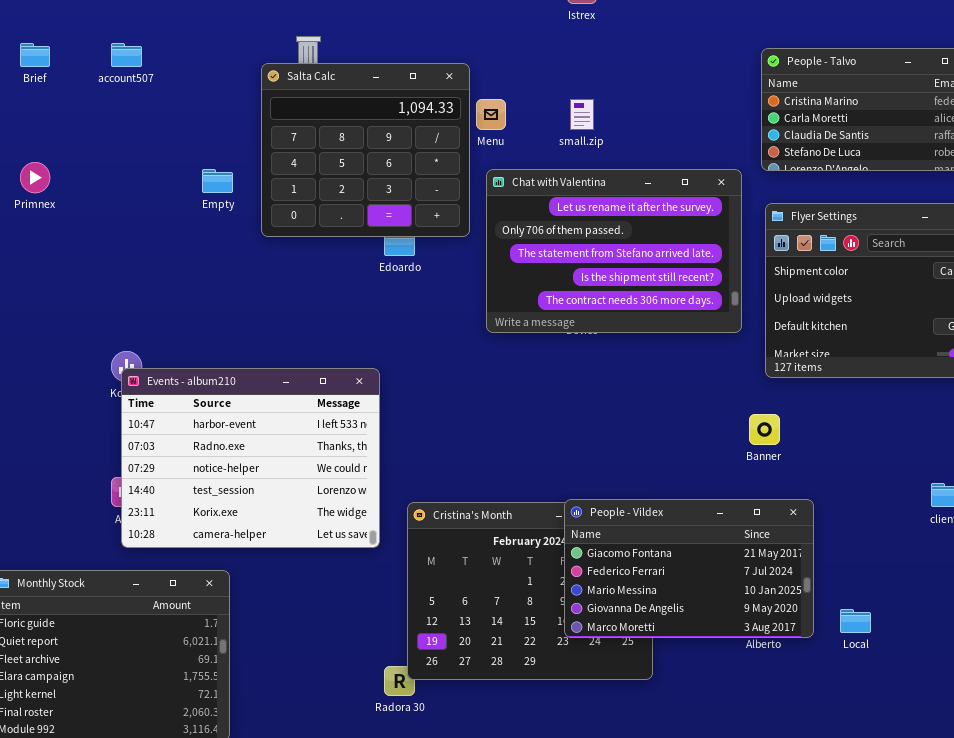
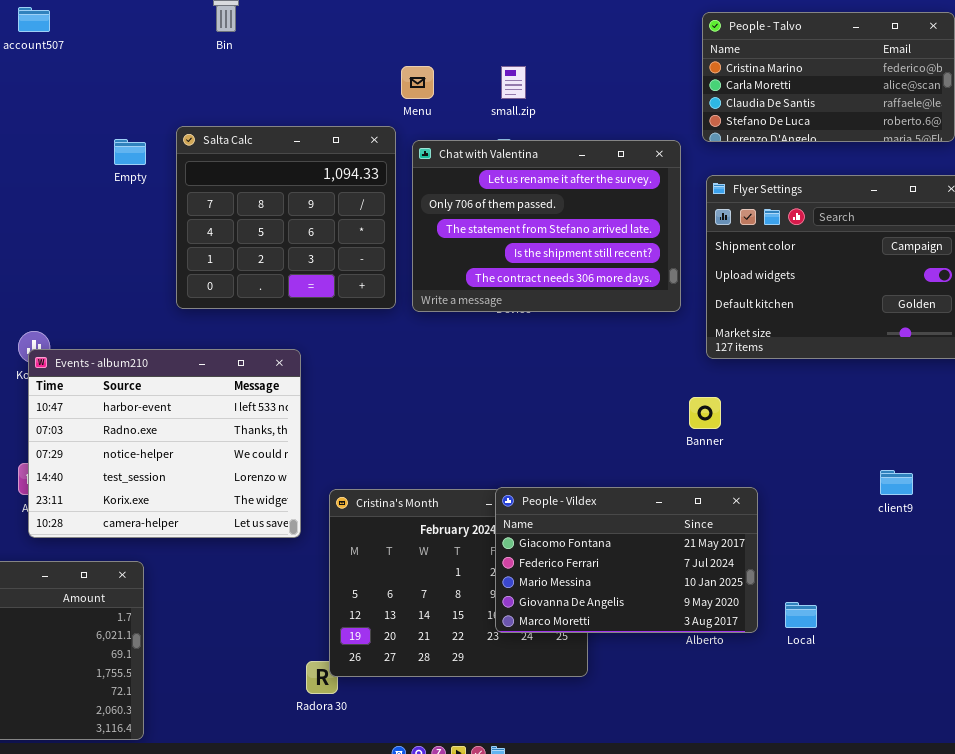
Salta Calc: [261,63,470,237] -> [176,126,396,309], moved

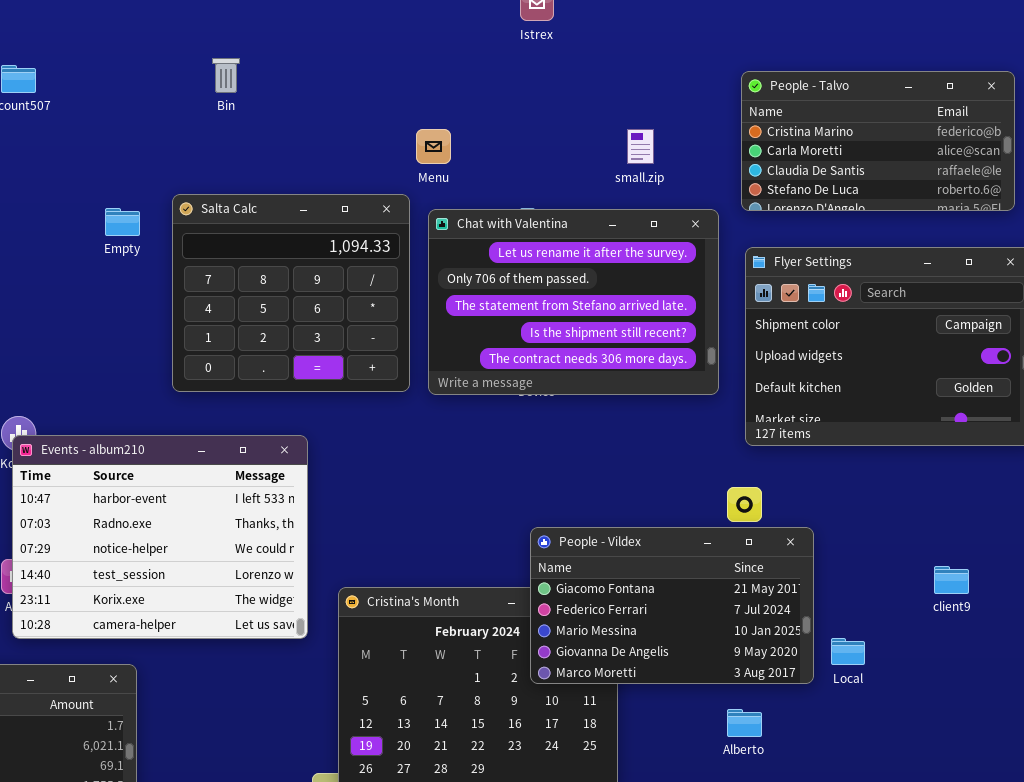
small.zip: [501,66,526,99] -> [627,129,654,164], moved
People - Vildex: [495,487,758,633] -> [530,527,814,684], moved
Local: [785,602,817,628] -> [831,638,865,665], moved

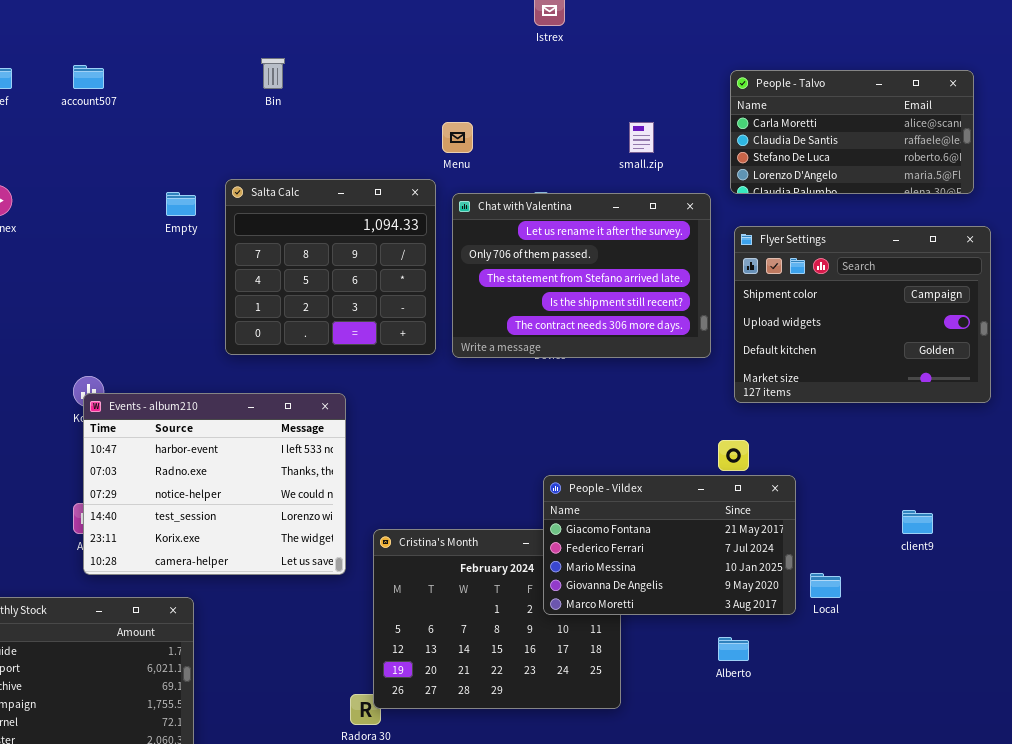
People - Talvo: [741,71,1015,211] -> [730,70,974,194], scrolled down 1 row

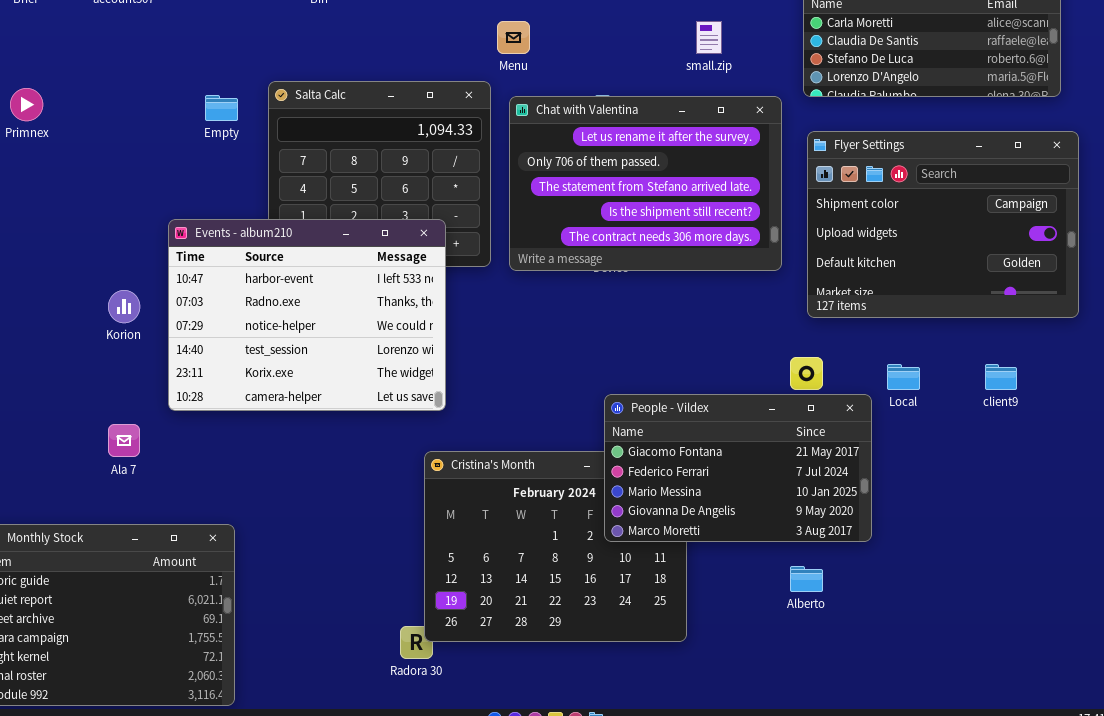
Events - album210: [83,393,346,575] -> [168,219,446,411], moved
client9: [902,510,933,534] -> [985,364,1017,390], moved
Local: [810,573,841,598] -> [887,364,920,390], moved

